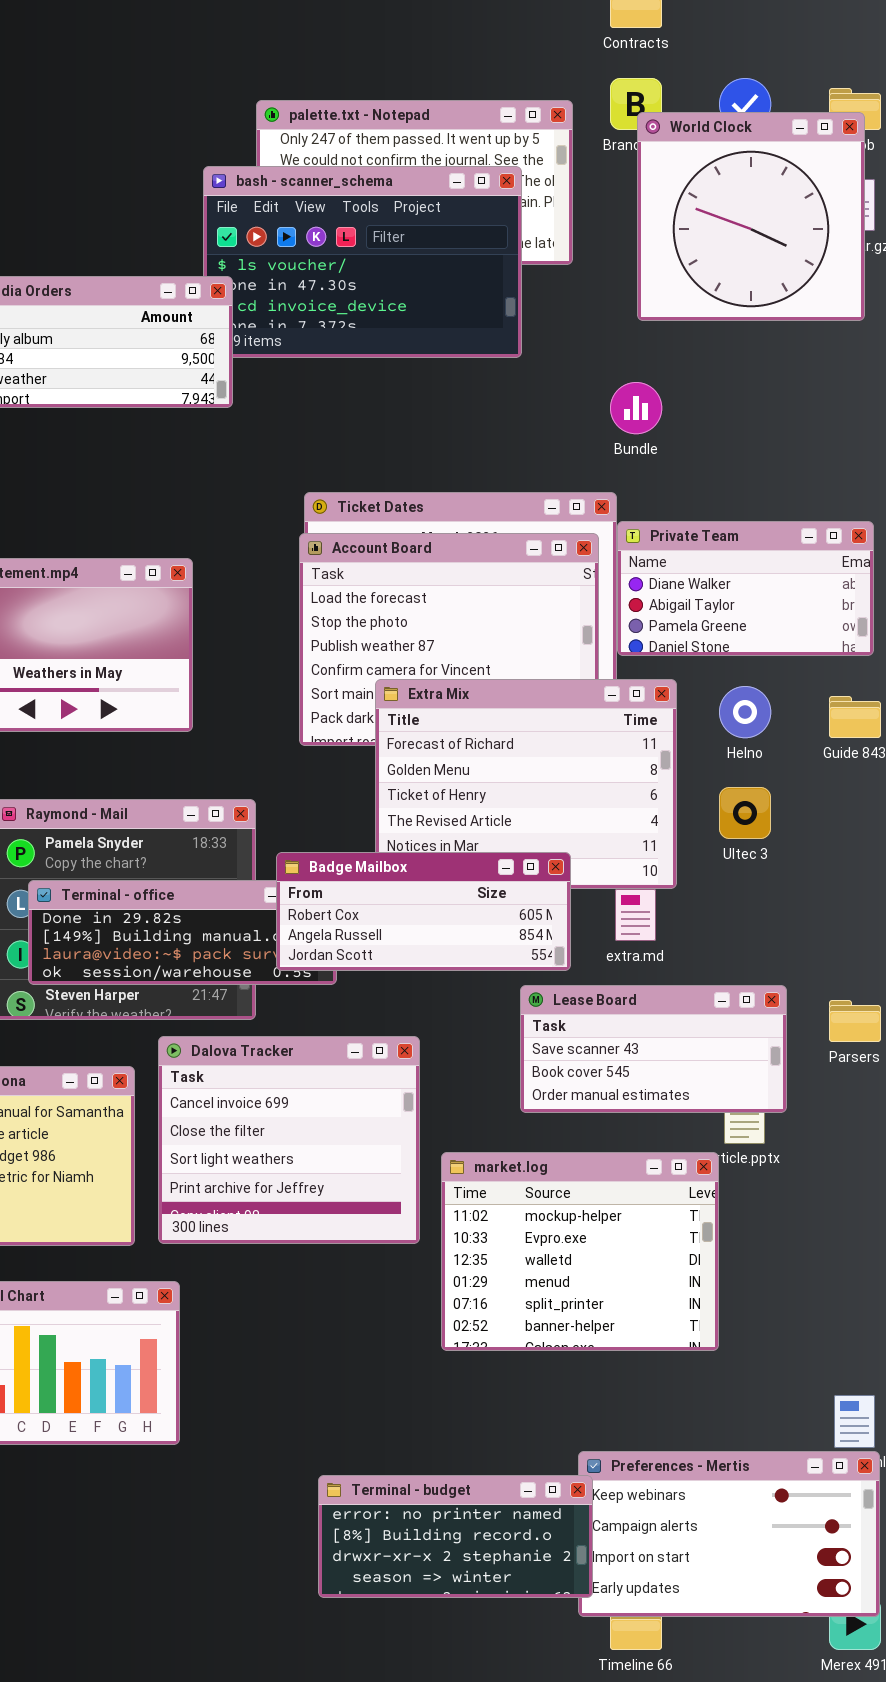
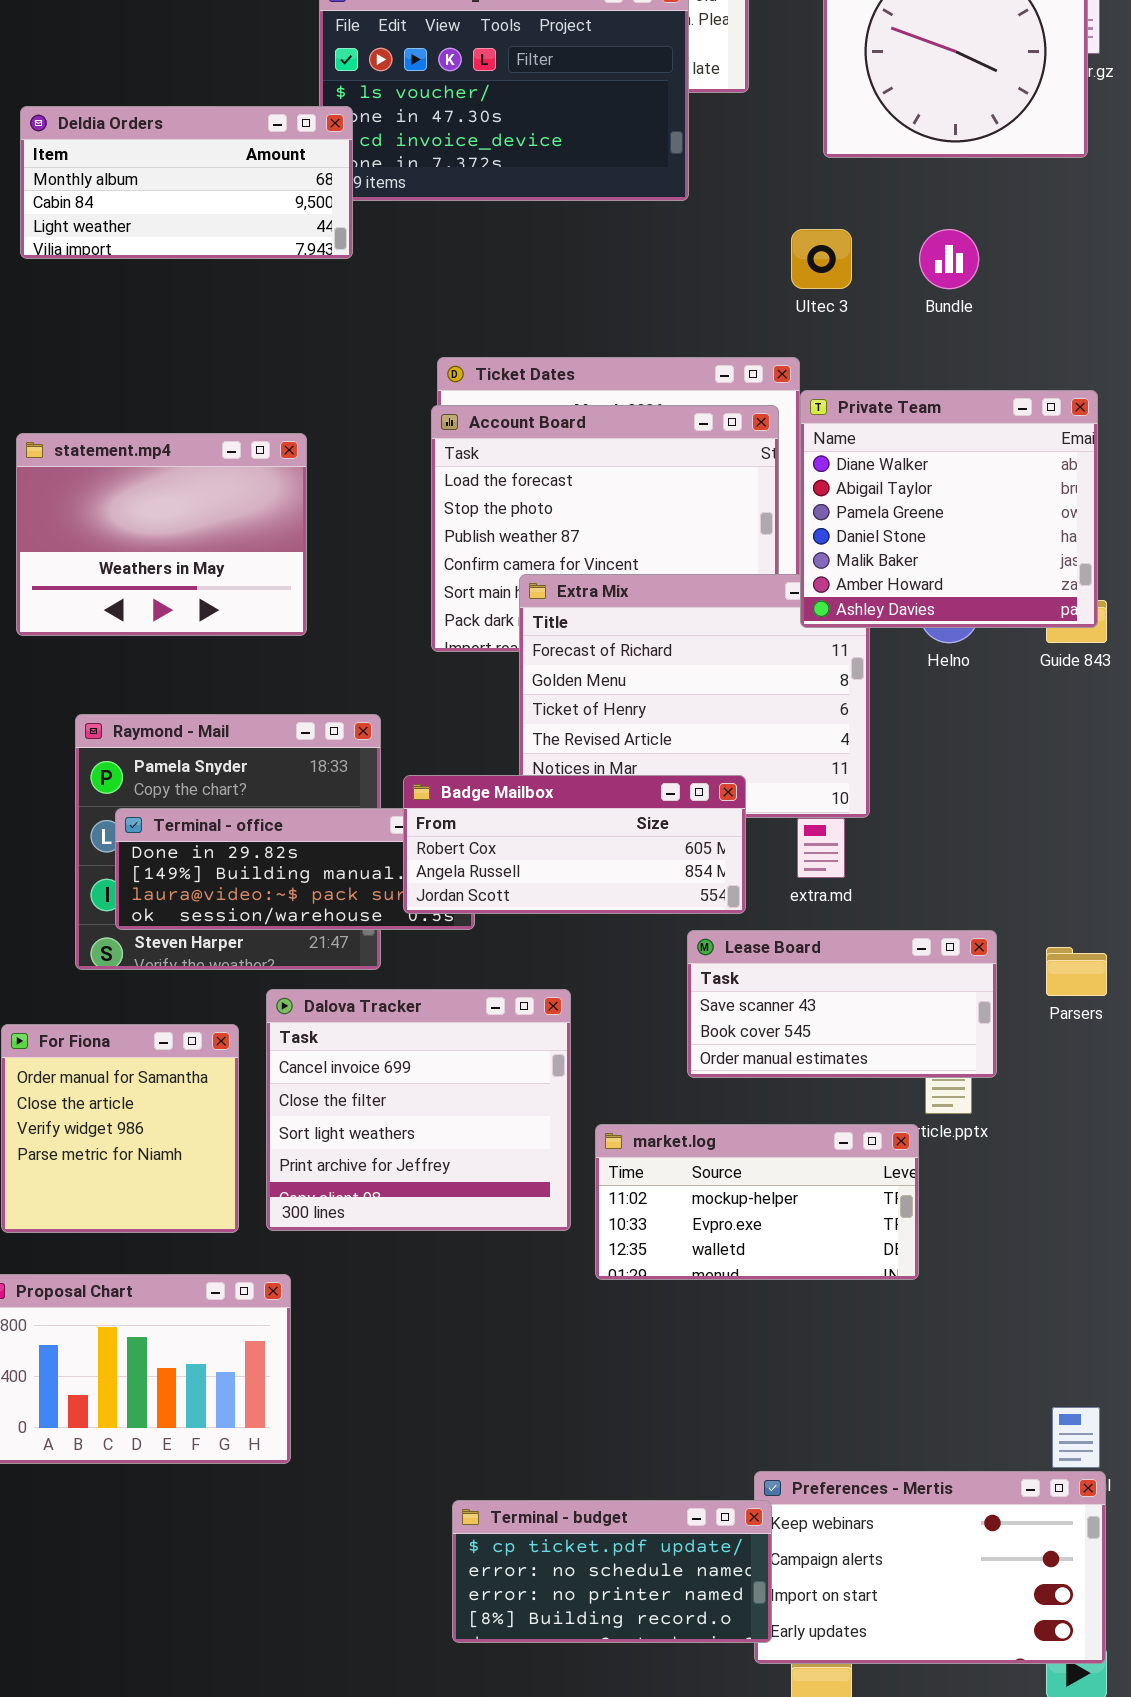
Bundle: [610,382,662,434] -> [919,229,979,289], moved
Private Team: [617,521,874,656] -> [800,390,1098,628], resized
Ultec 3: [719,787,771,839] -> [791,229,852,289], moved
market.log: [441,1152,719,1351] -> [595,1124,919,1280], resized
Terminal - budget: [318,1475,593,1598] -> [452,1500,772,1643], scrolled up 2 rows

